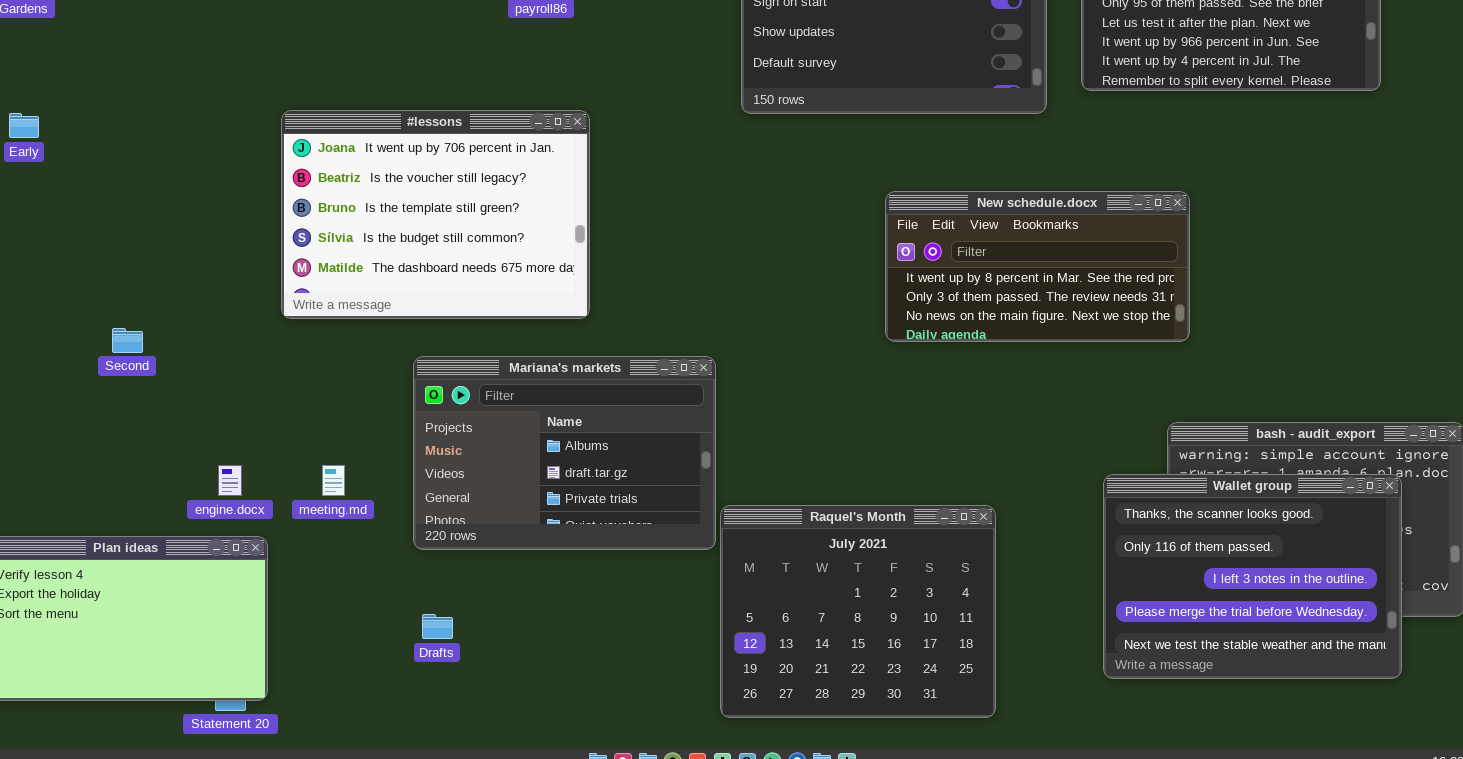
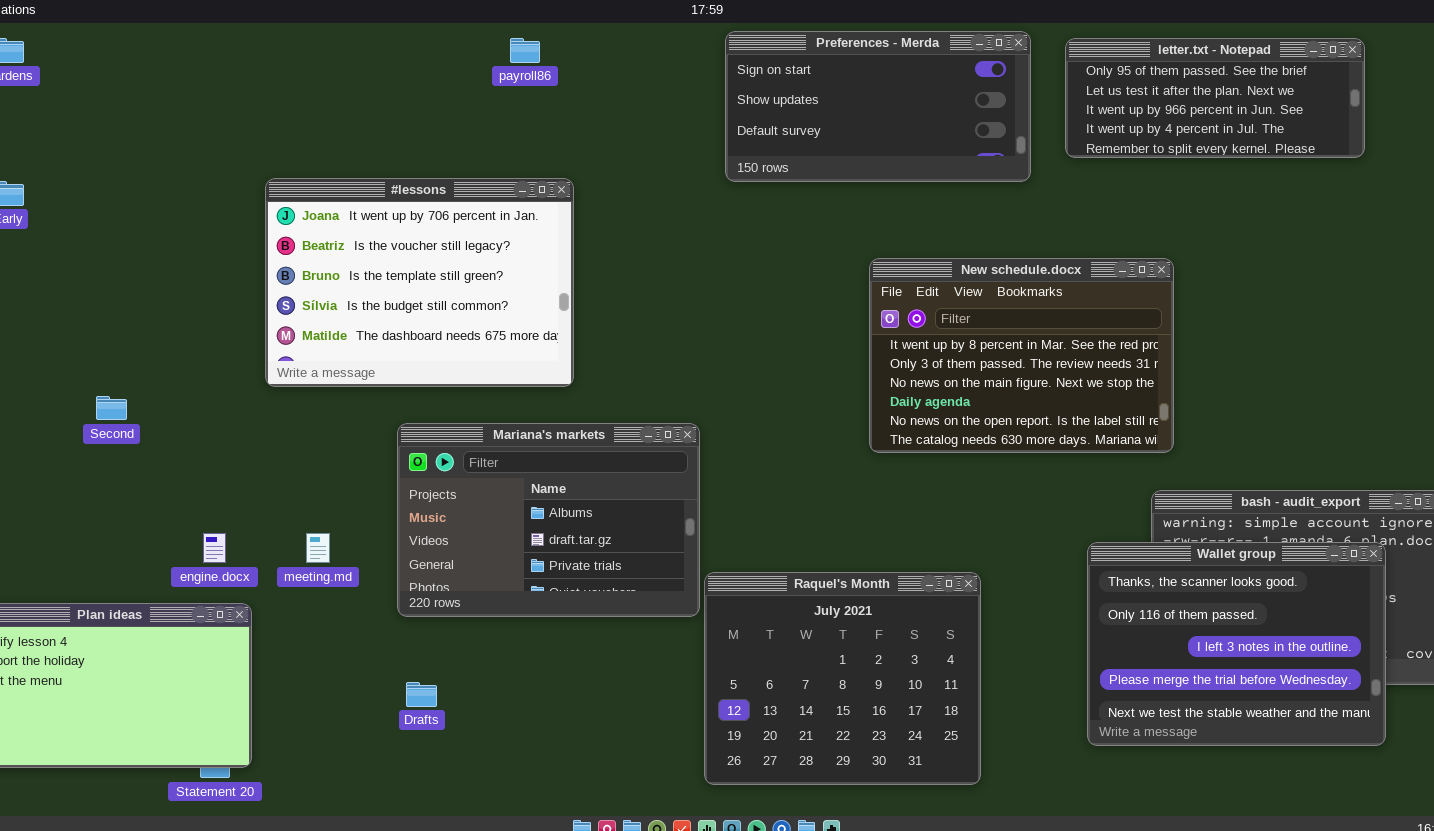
New schedule.docx: [885,191,1190,342] -> [869,258,1174,453], resized

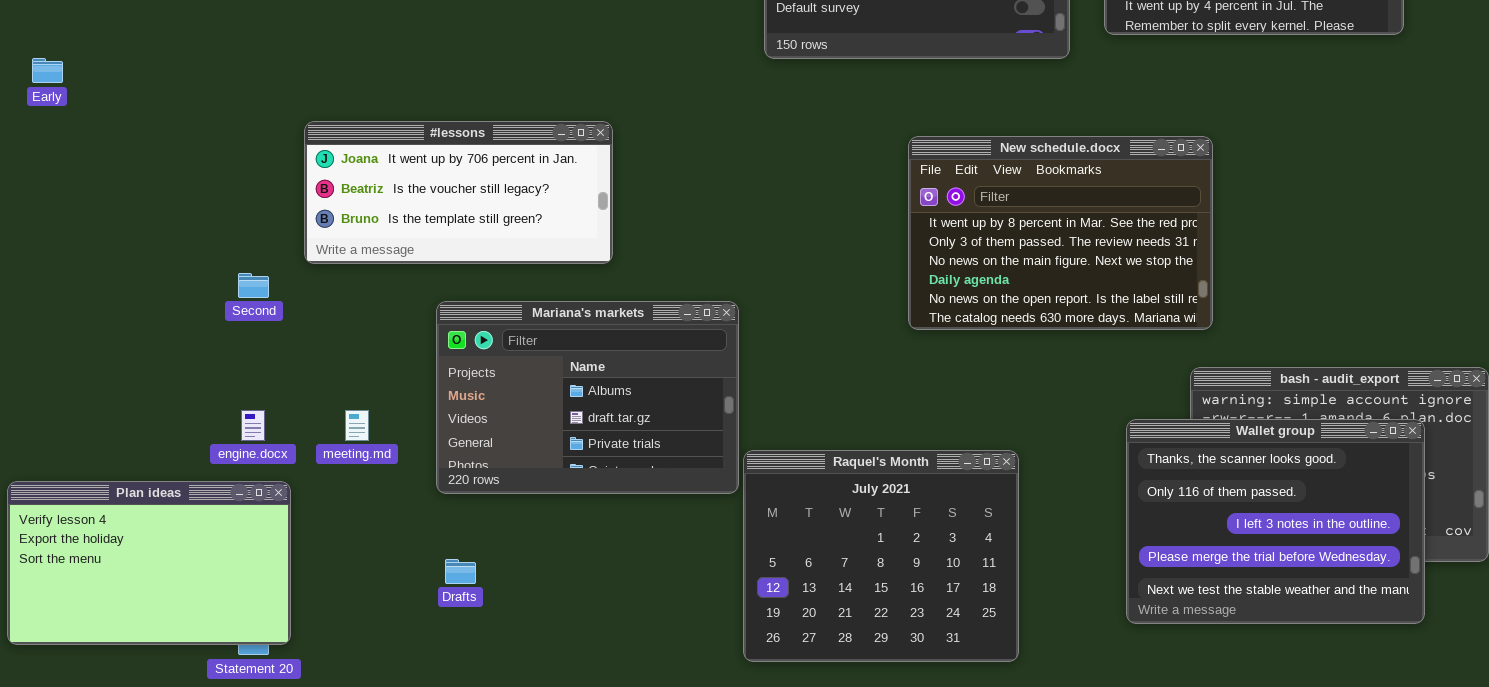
#lessons: [265,178,574,387] -> [304,121,613,264], resized
Second: [96,396,127,420] -> [238,273,269,298], moved

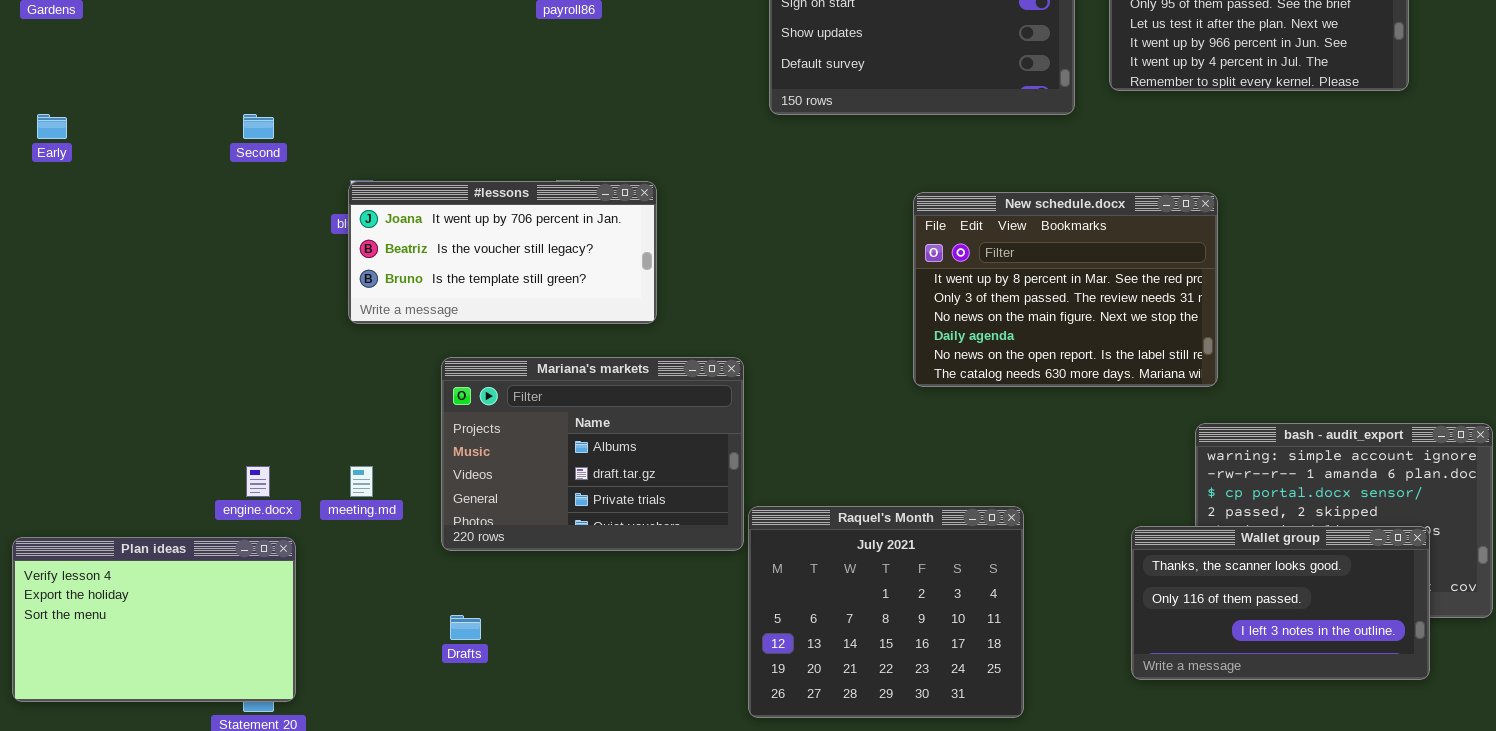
#lessons: [304,121,613,264] -> [348,181,657,324], moved
Second: [238,273,269,298] -> [243,114,274,139], moved
Wallet group: [1126,419,1425,624] -> [1131,526,1430,680], resized

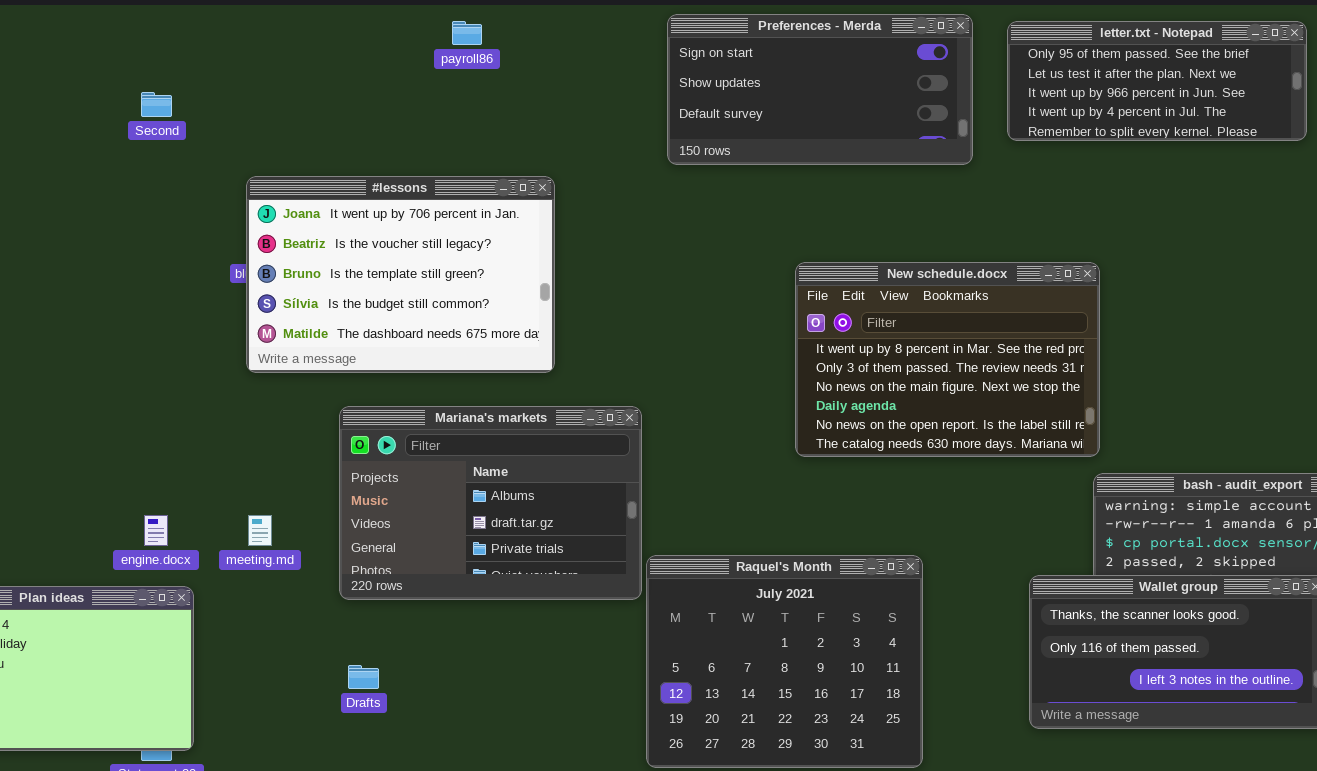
Second: [243,114,274,139] -> [141,92,172,117], moved
#lessons: [348,181,657,324] -> [246,176,555,373], resized
New schedule.docx: [913,192,1218,387] -> [795,262,1100,457], moved

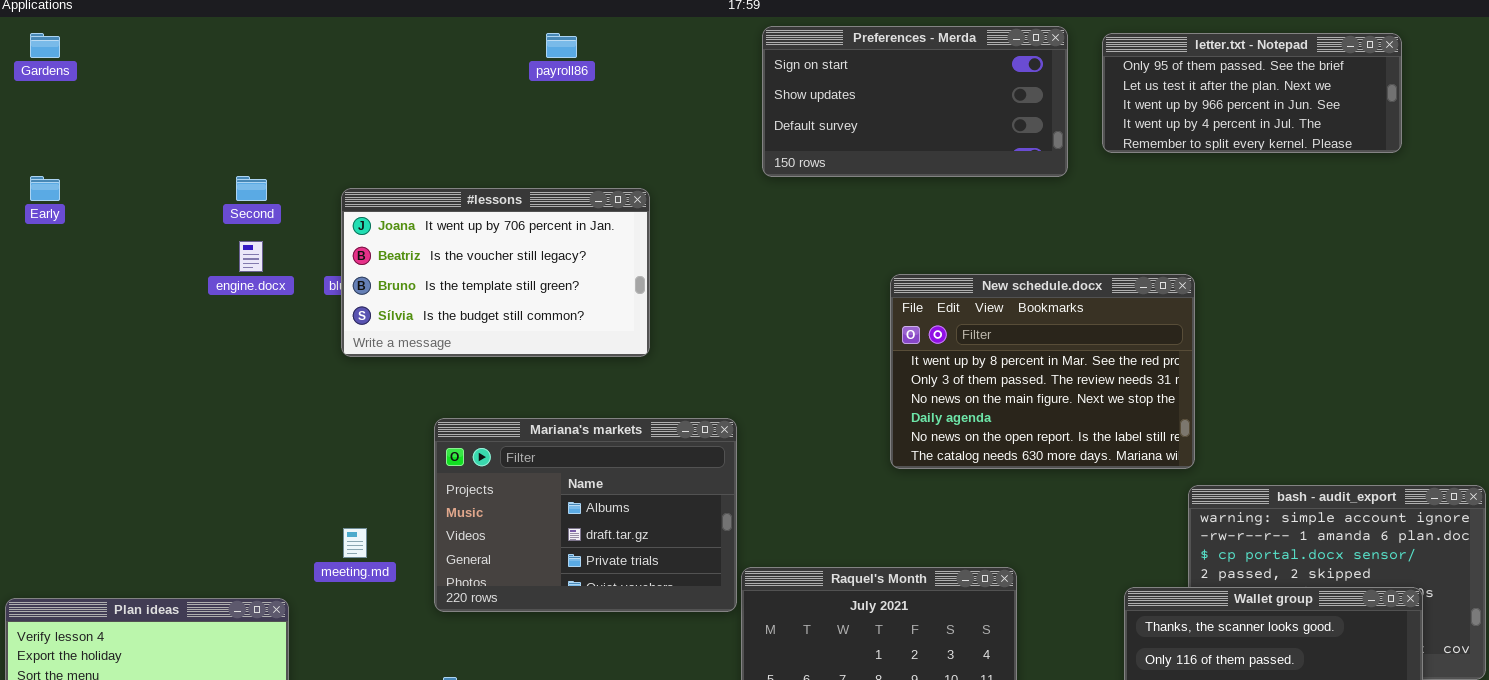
Second: [141,92,172,117] -> [236,176,267,201], moved
#lessons: [246,176,555,373] -> [341,188,650,357], resized
engine.docx: [144,515,168,546] -> [239,241,263,272], moved

